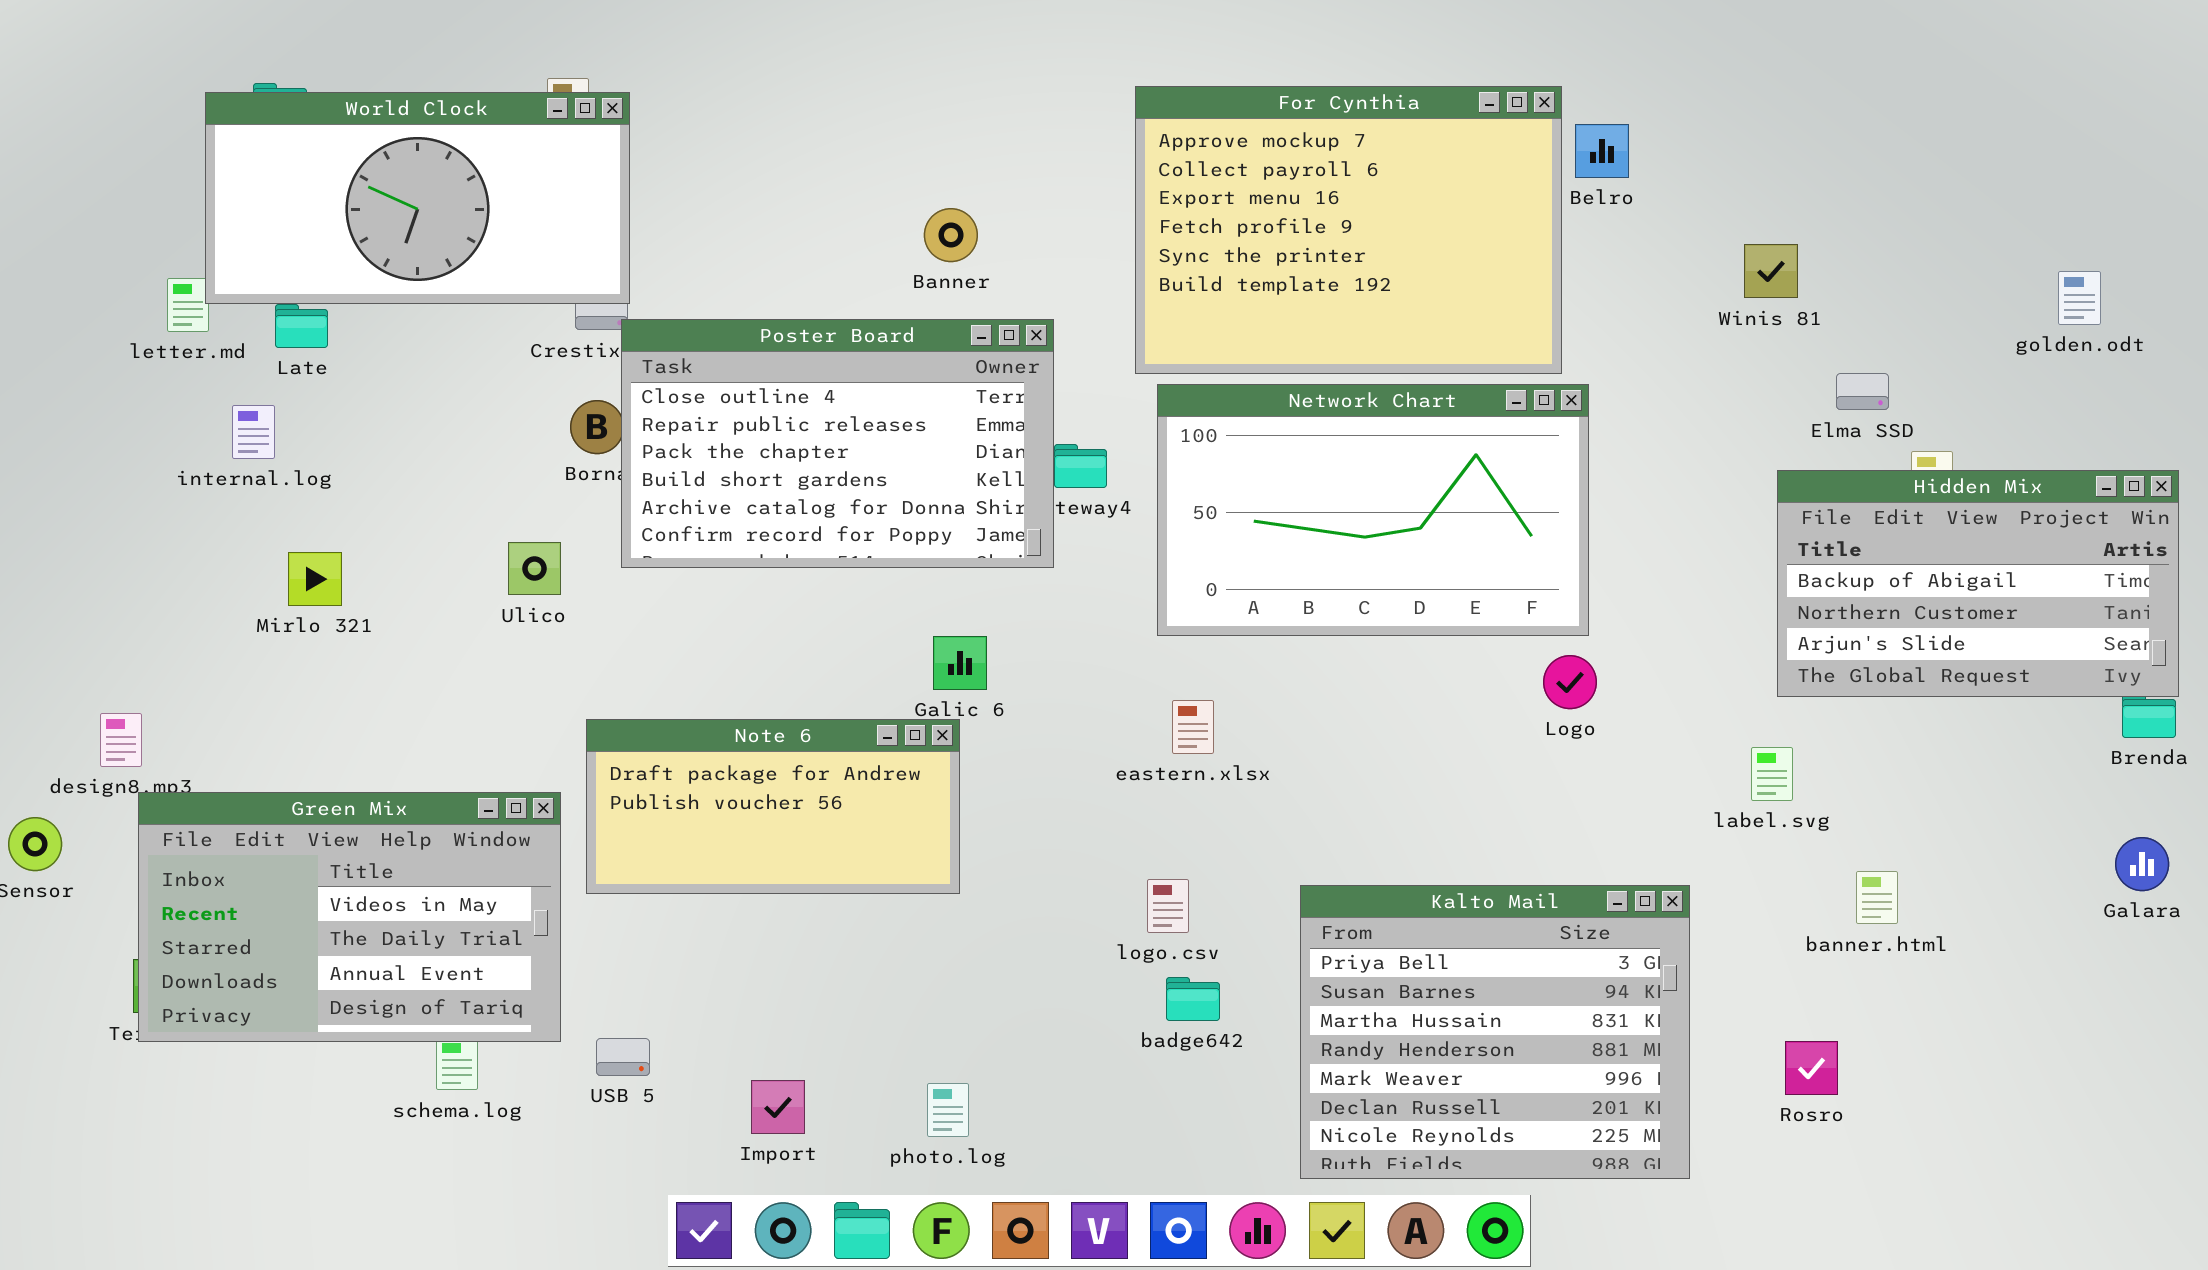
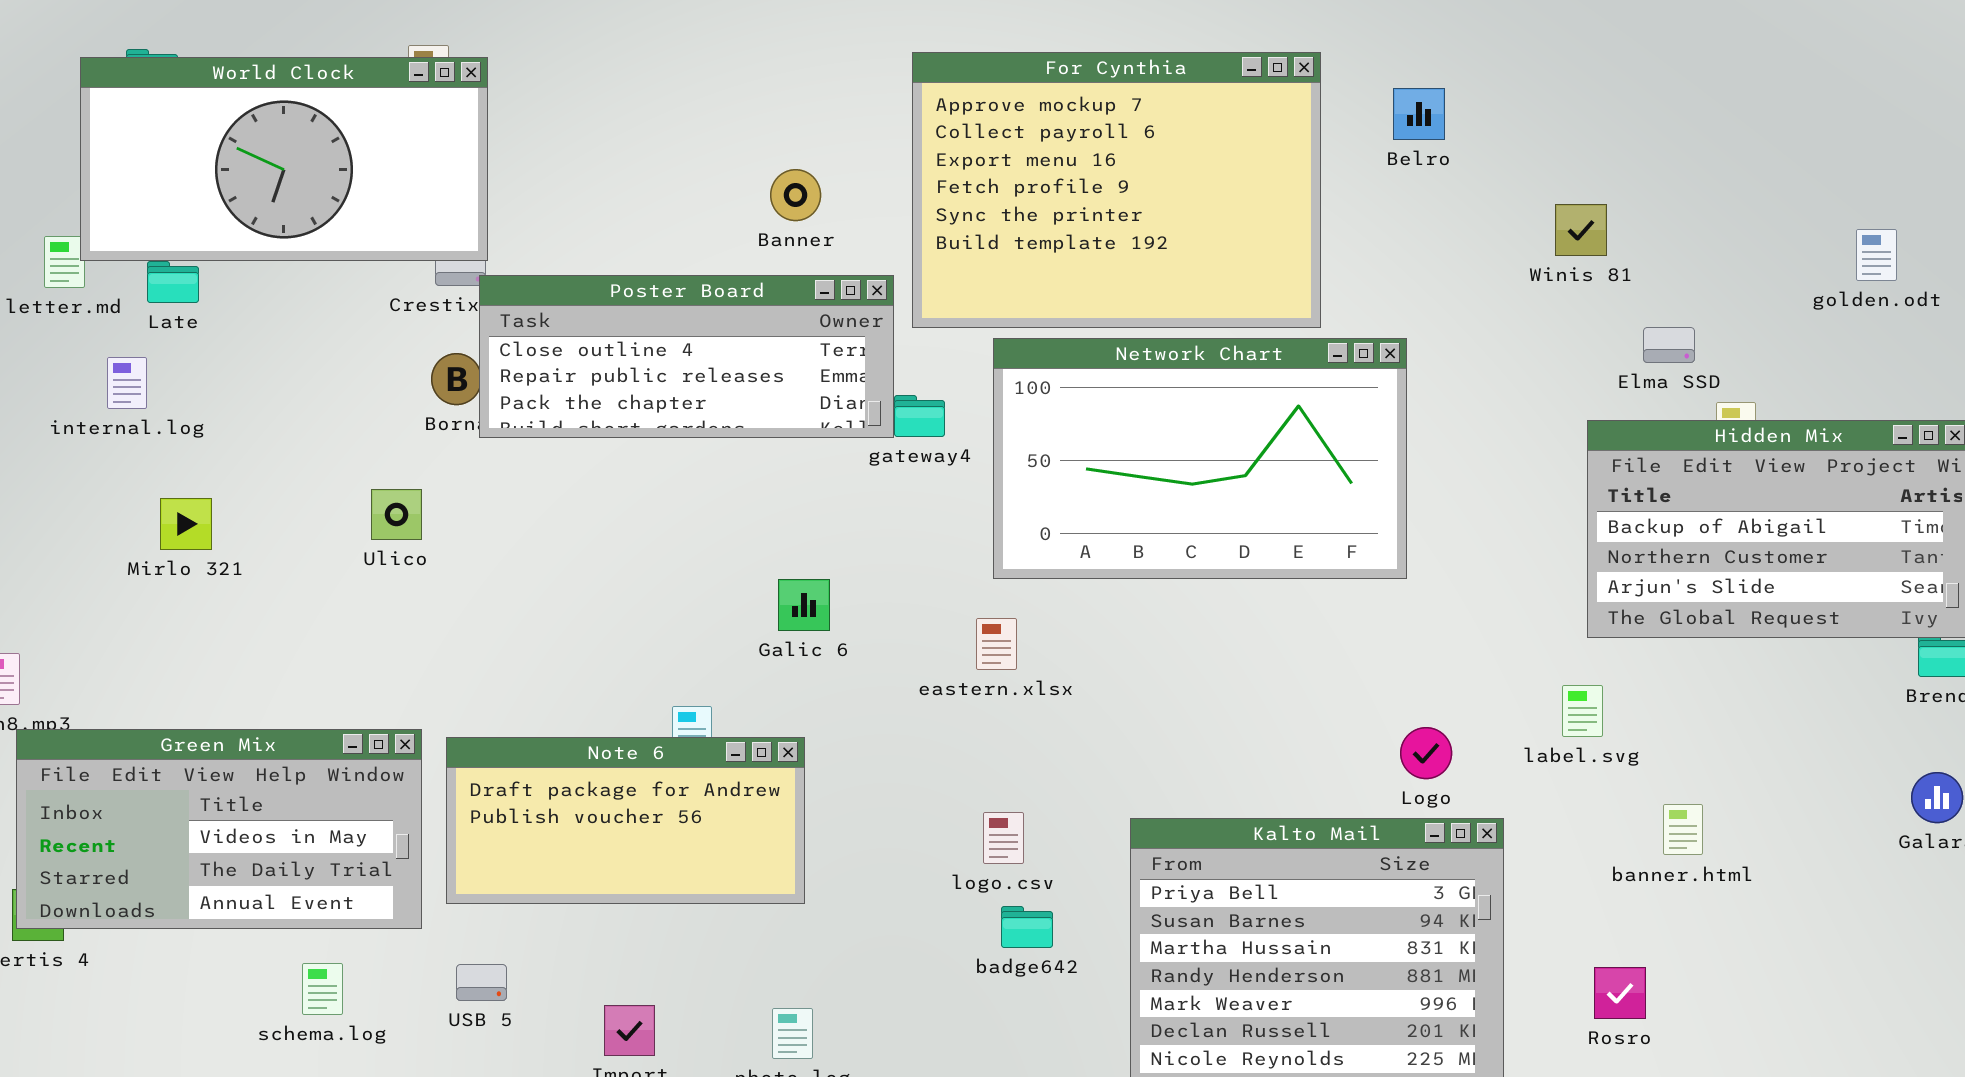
For Cynthia: [1135,86,1562,374] -> [912,52,1321,328], moved
Poster Board: [621,319,1054,568] -> [479,275,894,438], resized
Logo: [1543,655,1597,709] -> [1400,727,1452,779], moved
eastern.xlsx: [1172,700,1214,754] -> [976,618,1017,670], moved
Note 6: [586,719,960,894] -> [446,737,805,904], moved
Green Mix: [138,792,561,1042] -> [16,729,422,929], resized

